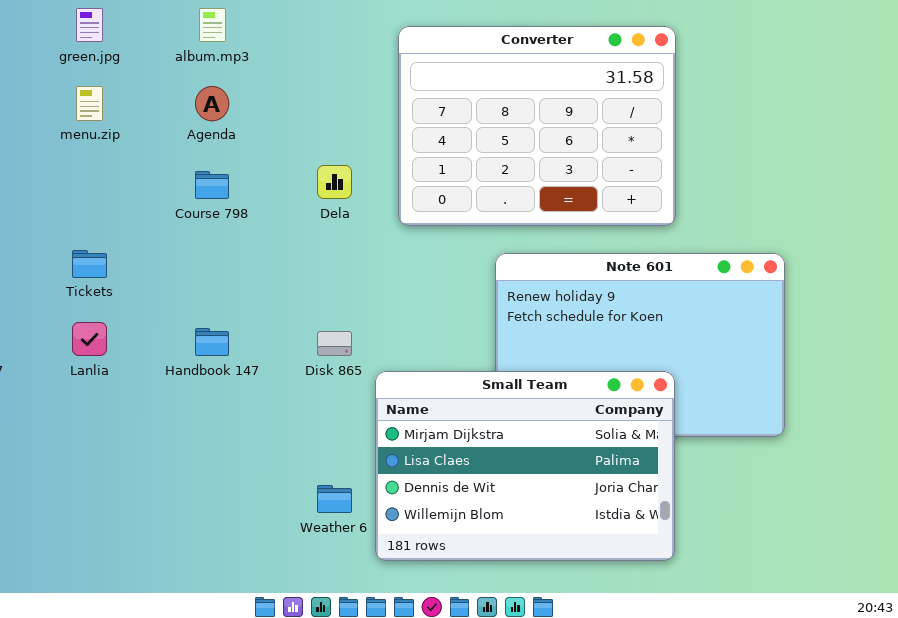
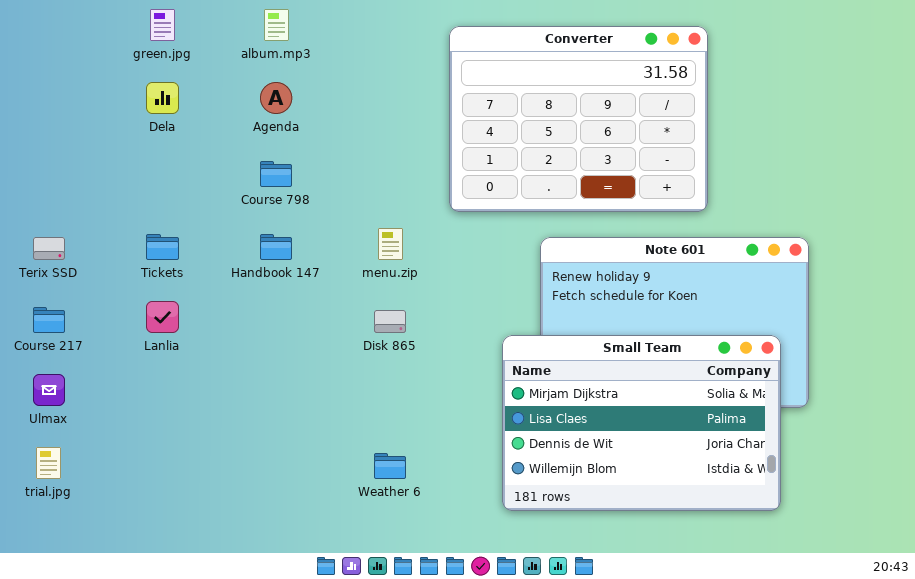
menu.zip: [76,86,103,121] -> [378,228,403,260], moved
Dela: [317,165,352,199] -> [146,82,179,114], moved
Handbook 147: [195,328,229,356] -> [260,234,292,260], moved
Small Team: [375,371,675,561] -> [502,335,781,511], moved

